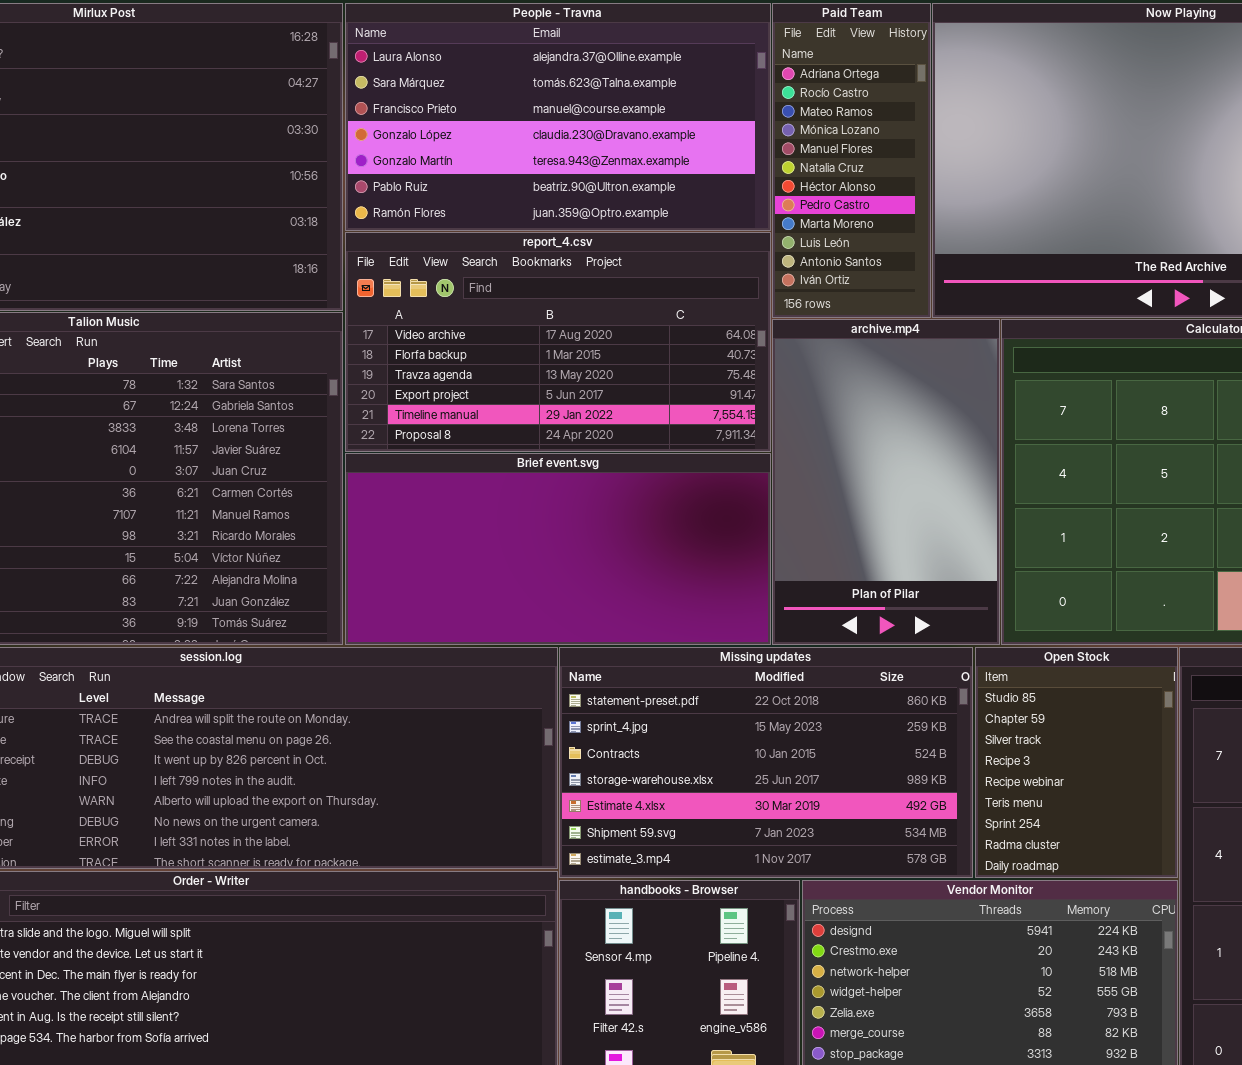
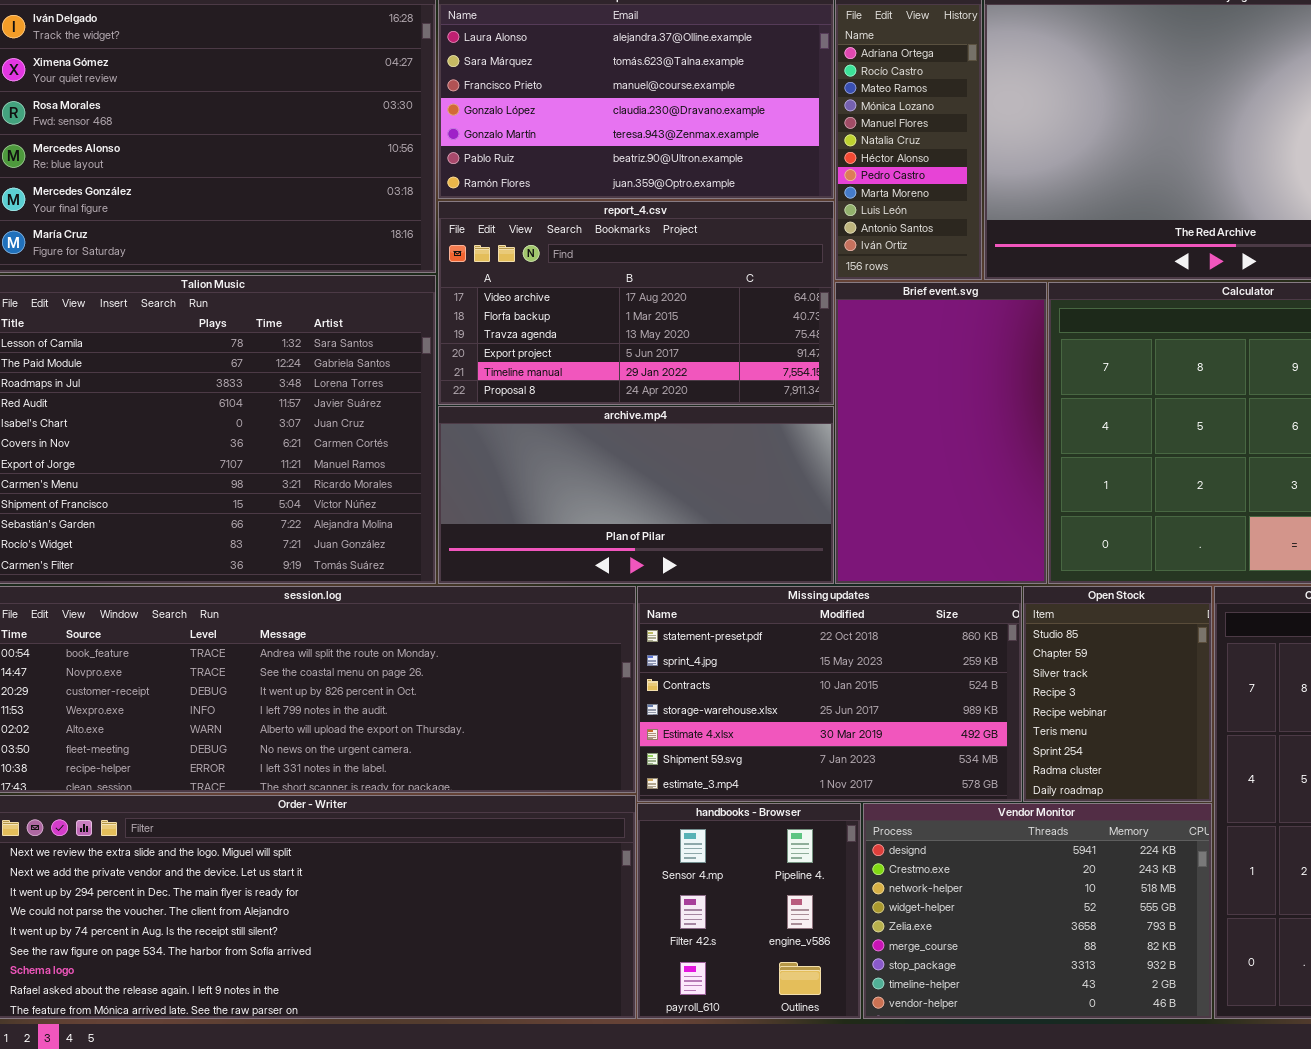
archive.mp4: [772,319,1000,645] -> [438,406,834,584], moved, resized
Brief event.svg: [345,453,771,645] -> [835,282,1047,584], moved, resized

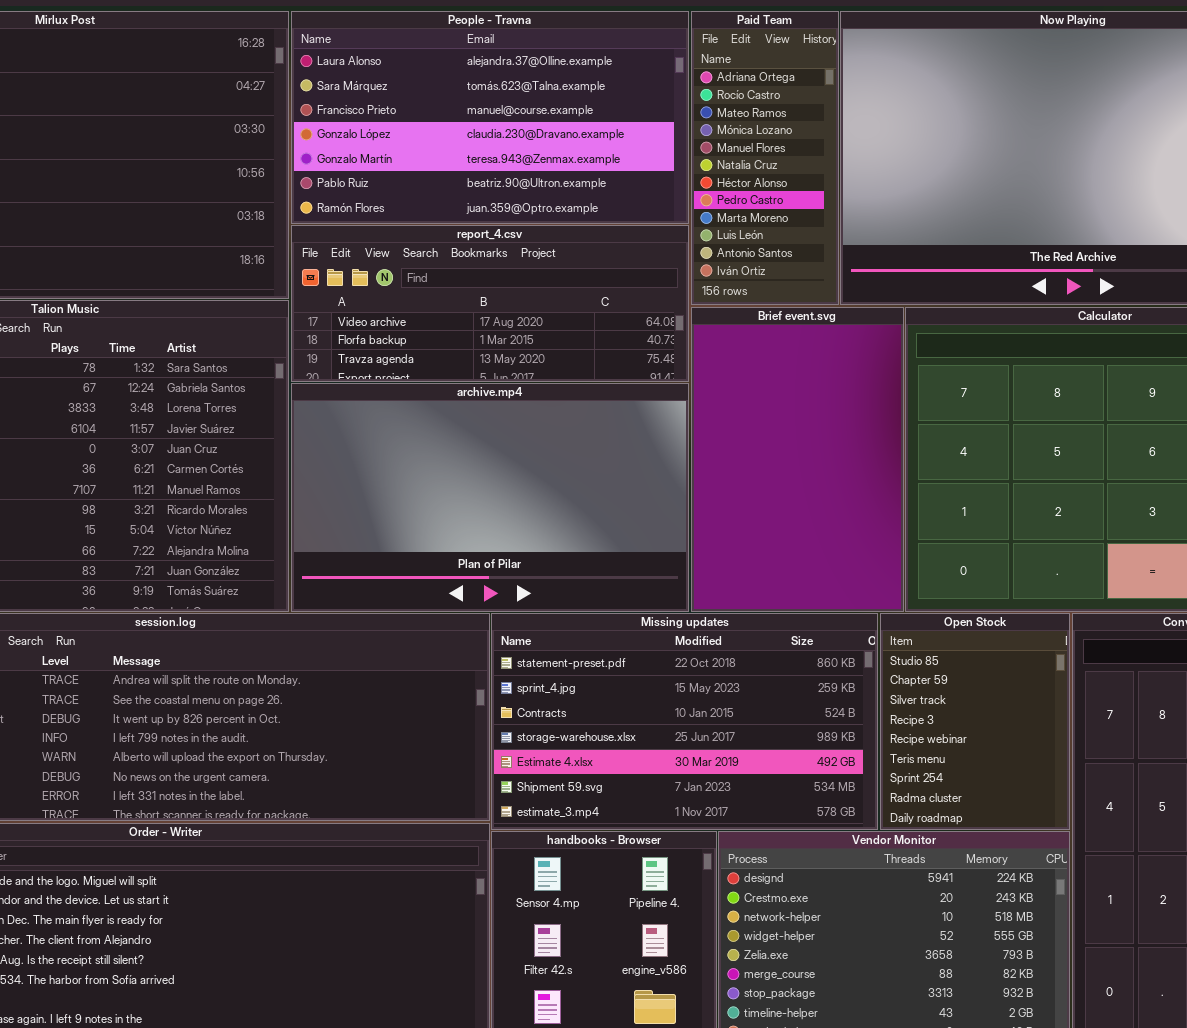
report_4.csv: [438,201,834,405] -> [291,225,689,382], resized
archive.mp4: [438,406,834,584] -> [291,383,689,612], resized

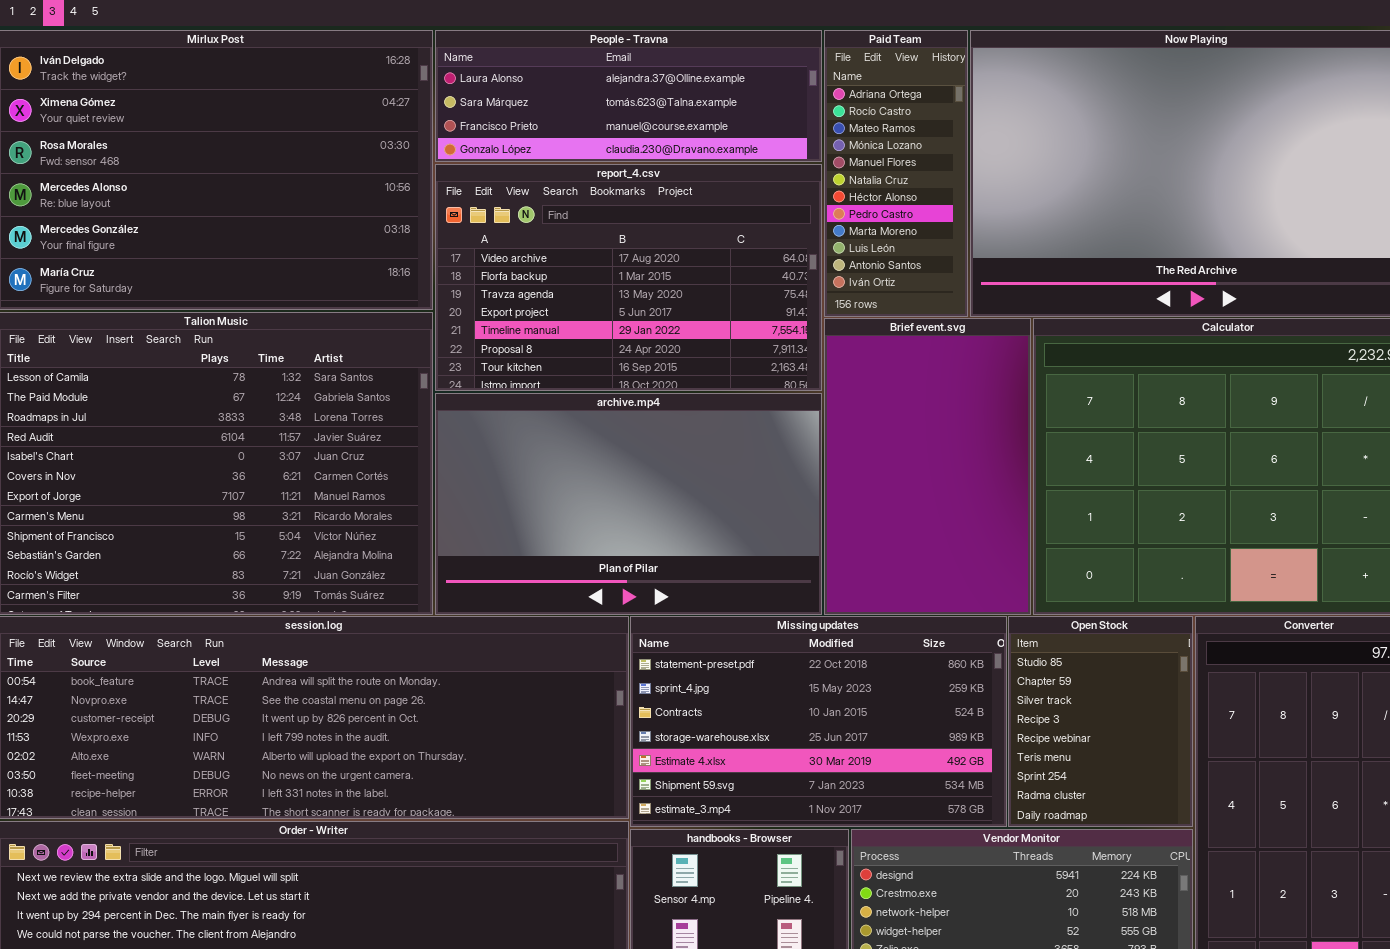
People - Travna: [291,11,689,224] -> [435,30,822,162], resized
report_4.csv: [291,225,689,382] -> [435,164,822,391], resized

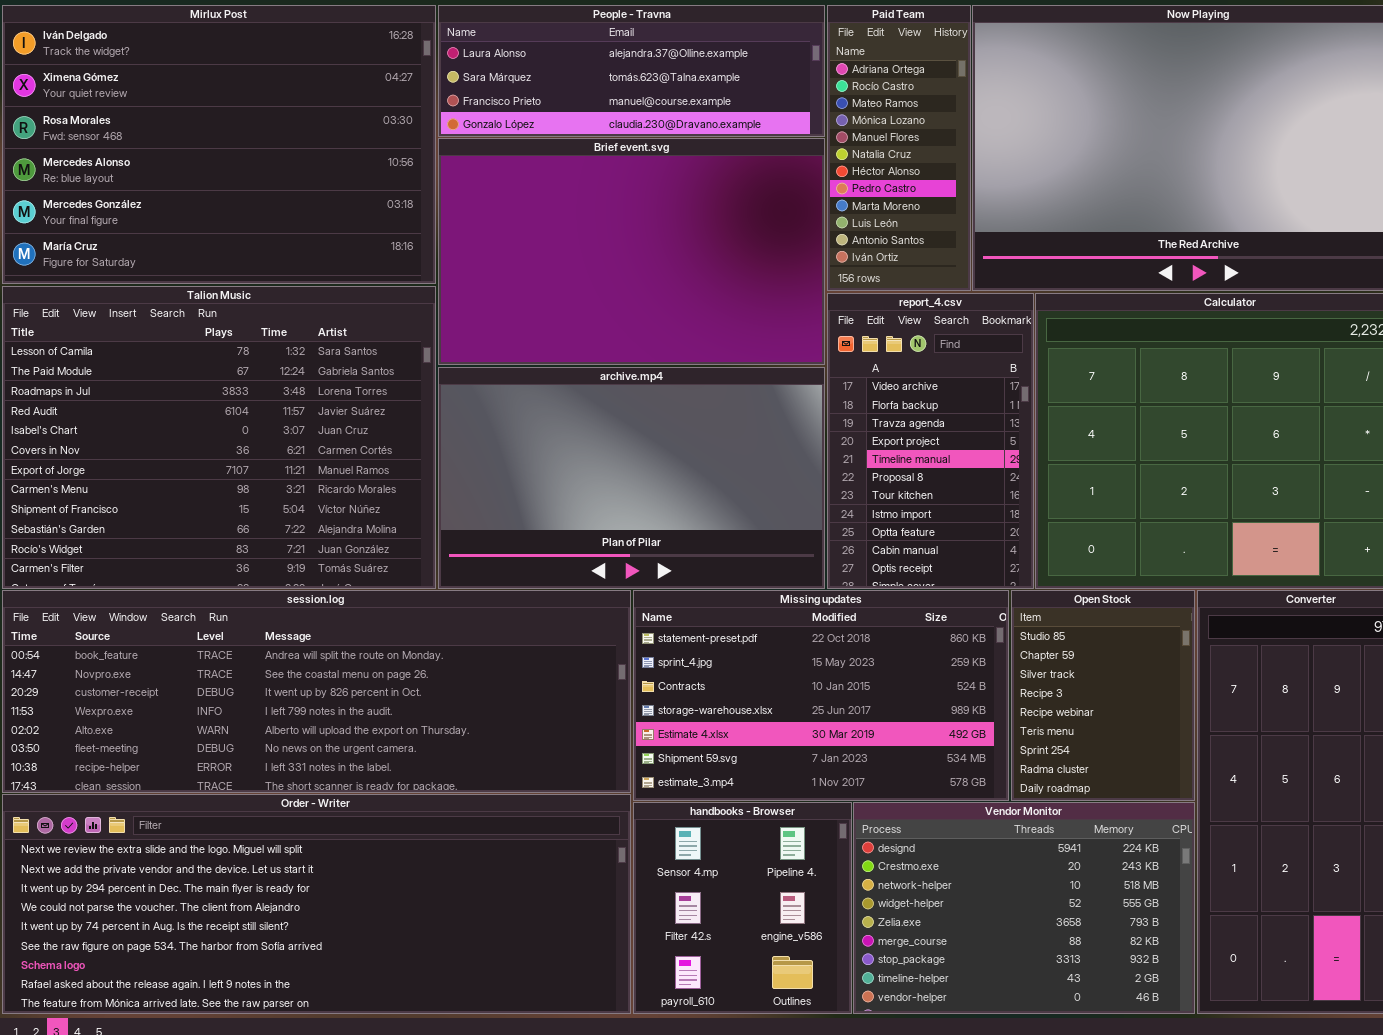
report_4.csv: [435,164,822,391] -> [827,293,1034,589], moved, resized
Brief event.svg: [824,318,1031,615] -> [438,138,825,365], moved, resized

